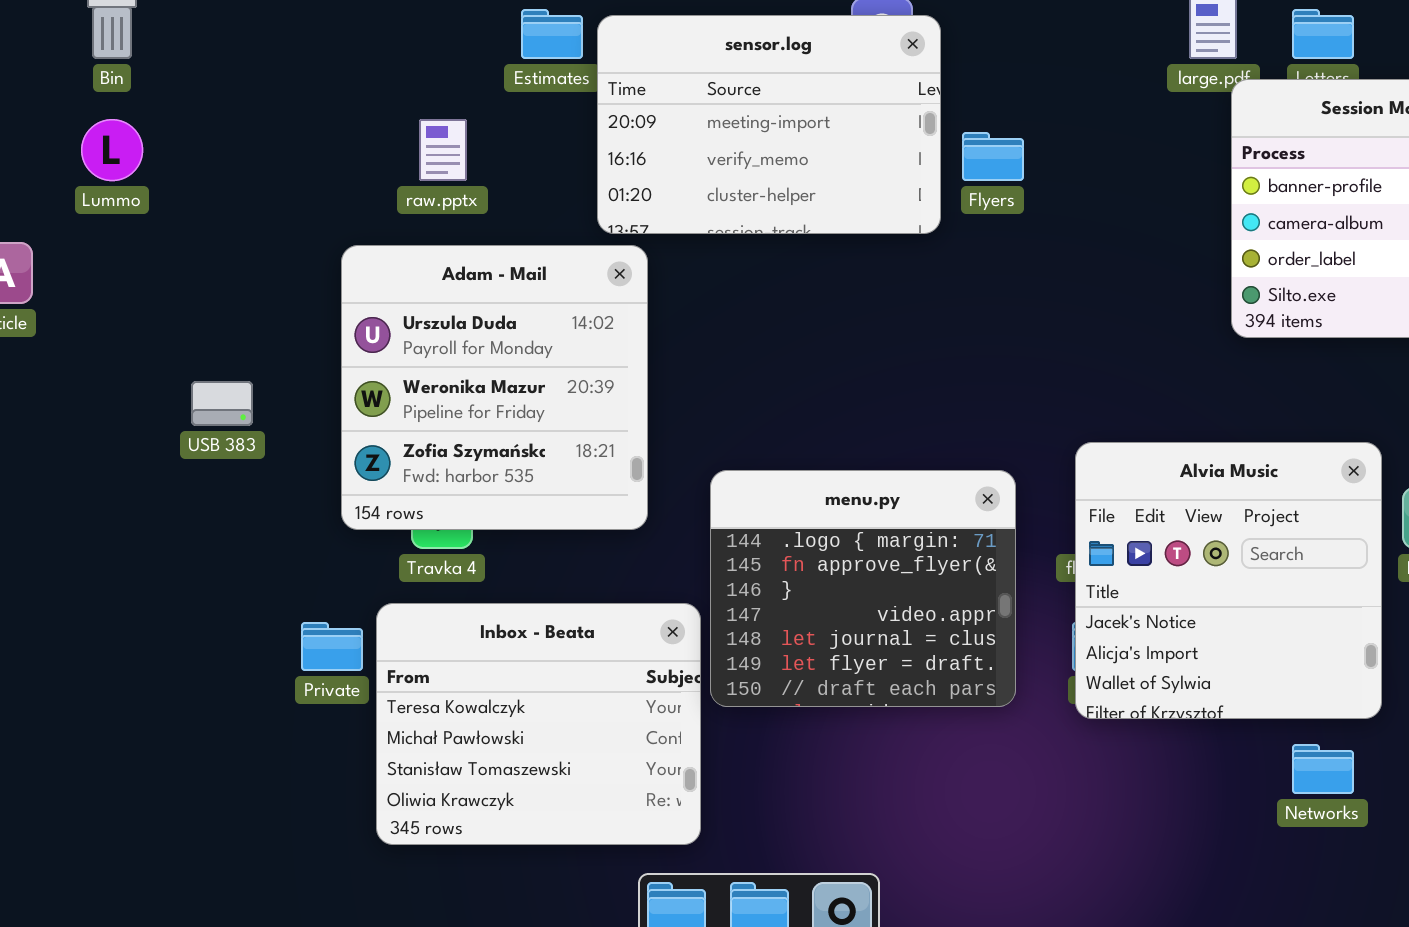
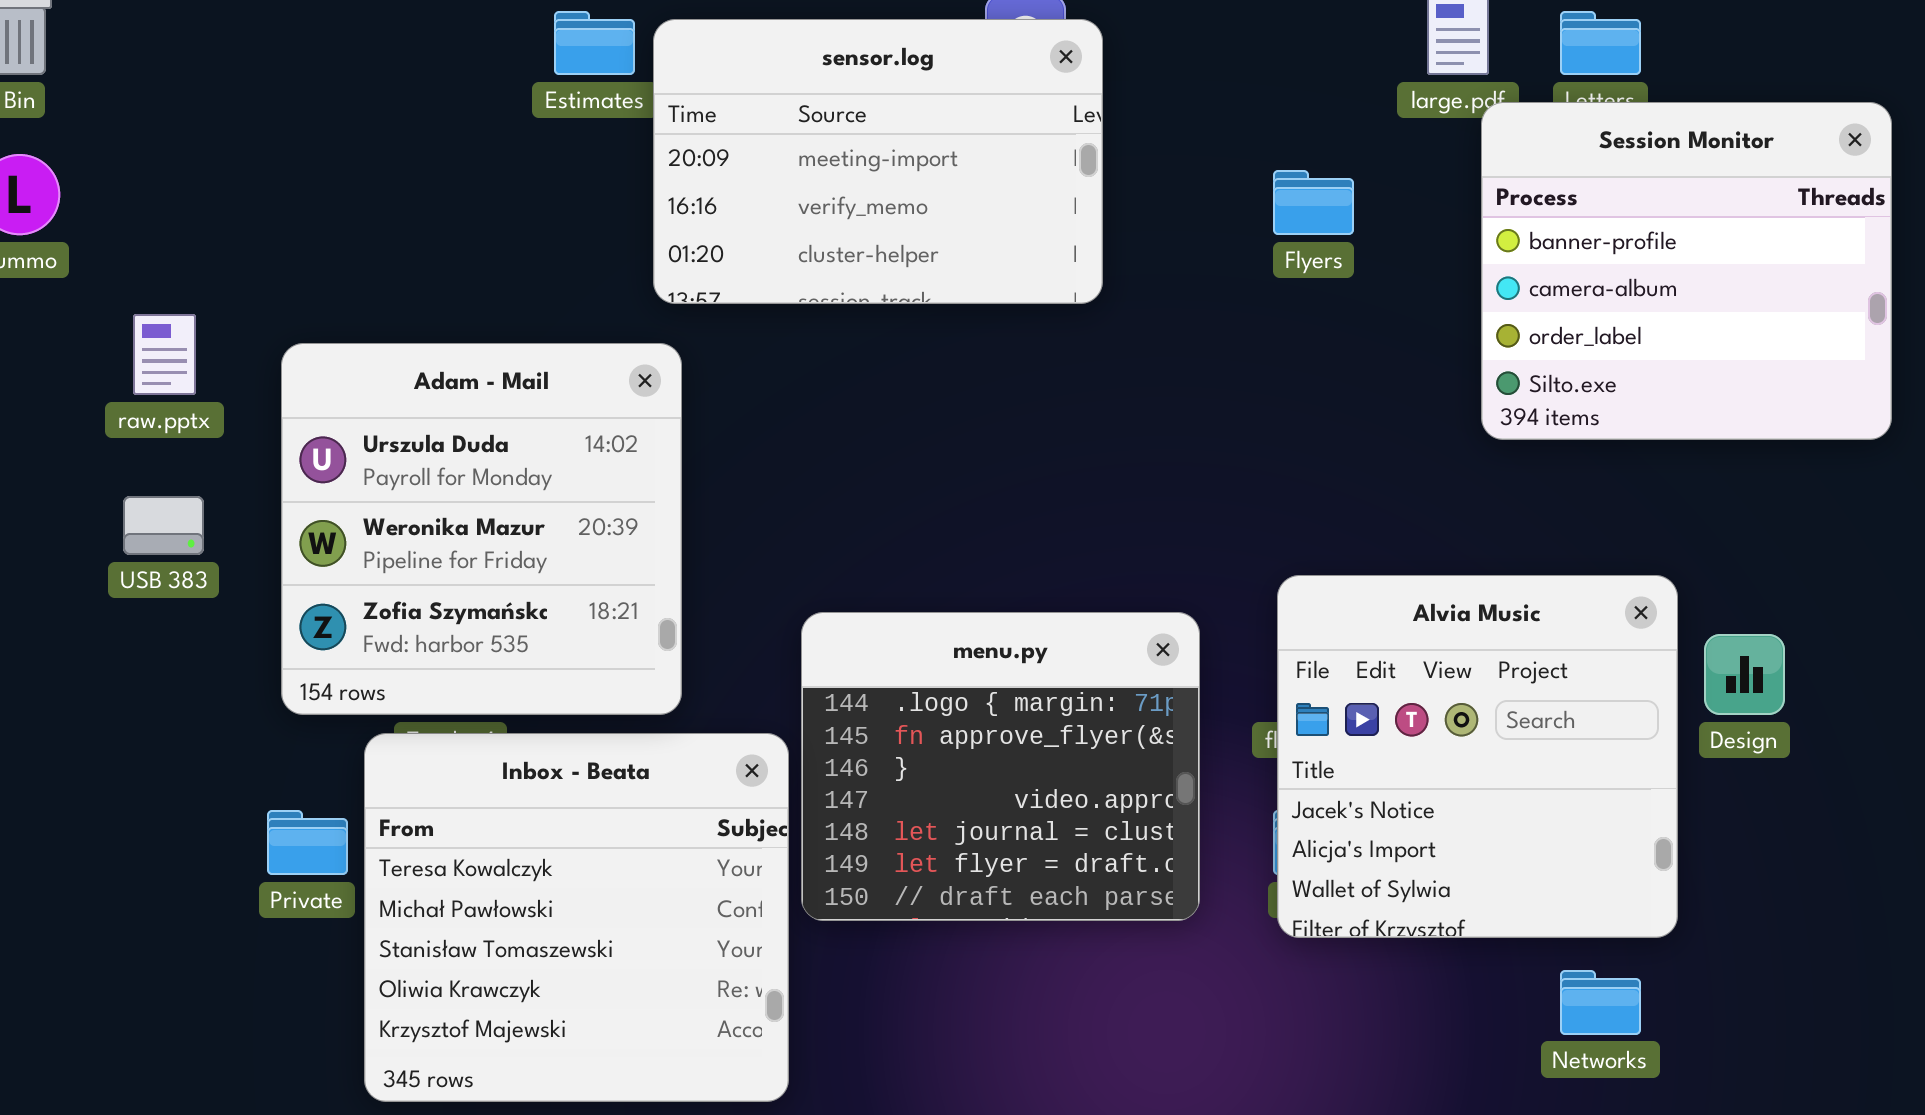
raw.pptx: [419,119,467,181] -> [133,314,196,395], moved
Flyers: [962,132,1024,181] -> [1273,170,1354,235], moved
Adam - Mail: [341,245,648,530] -> [281,343,682,715], moved
Inbox - Beata: [376,603,701,845] -> [364,733,789,1102], resized

